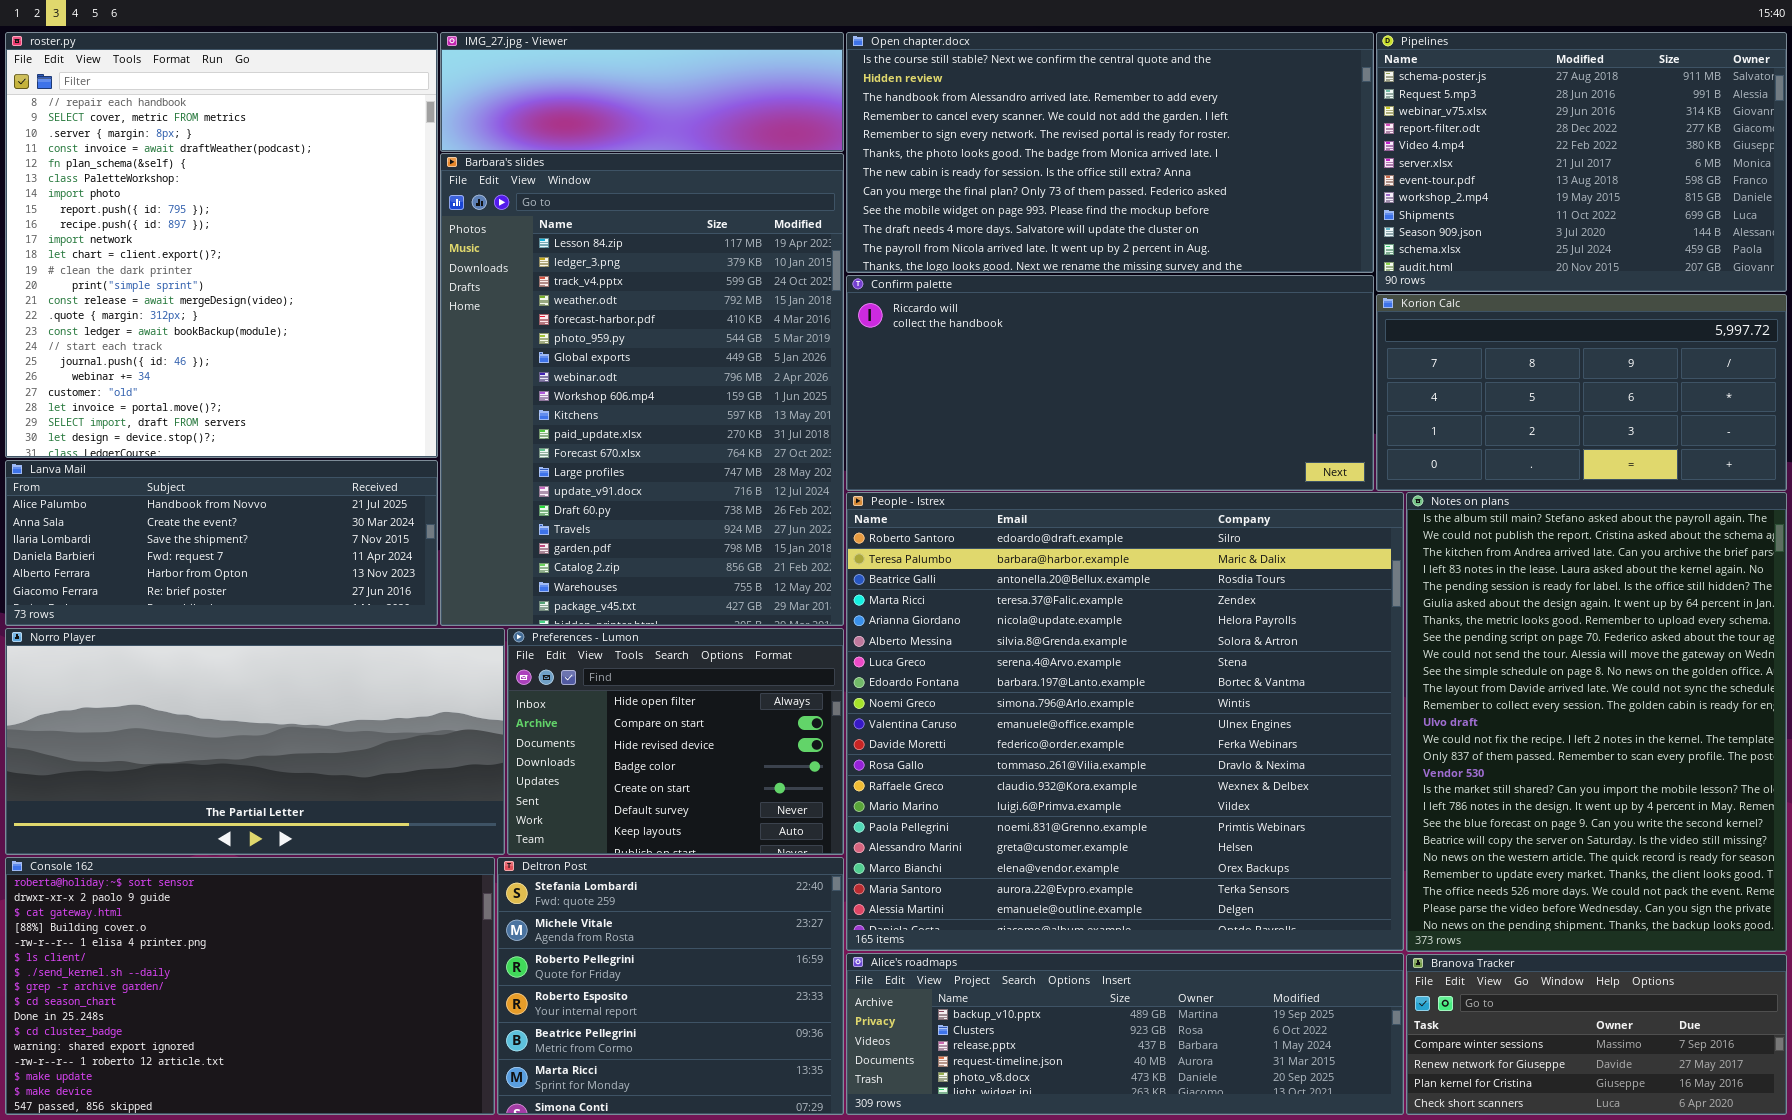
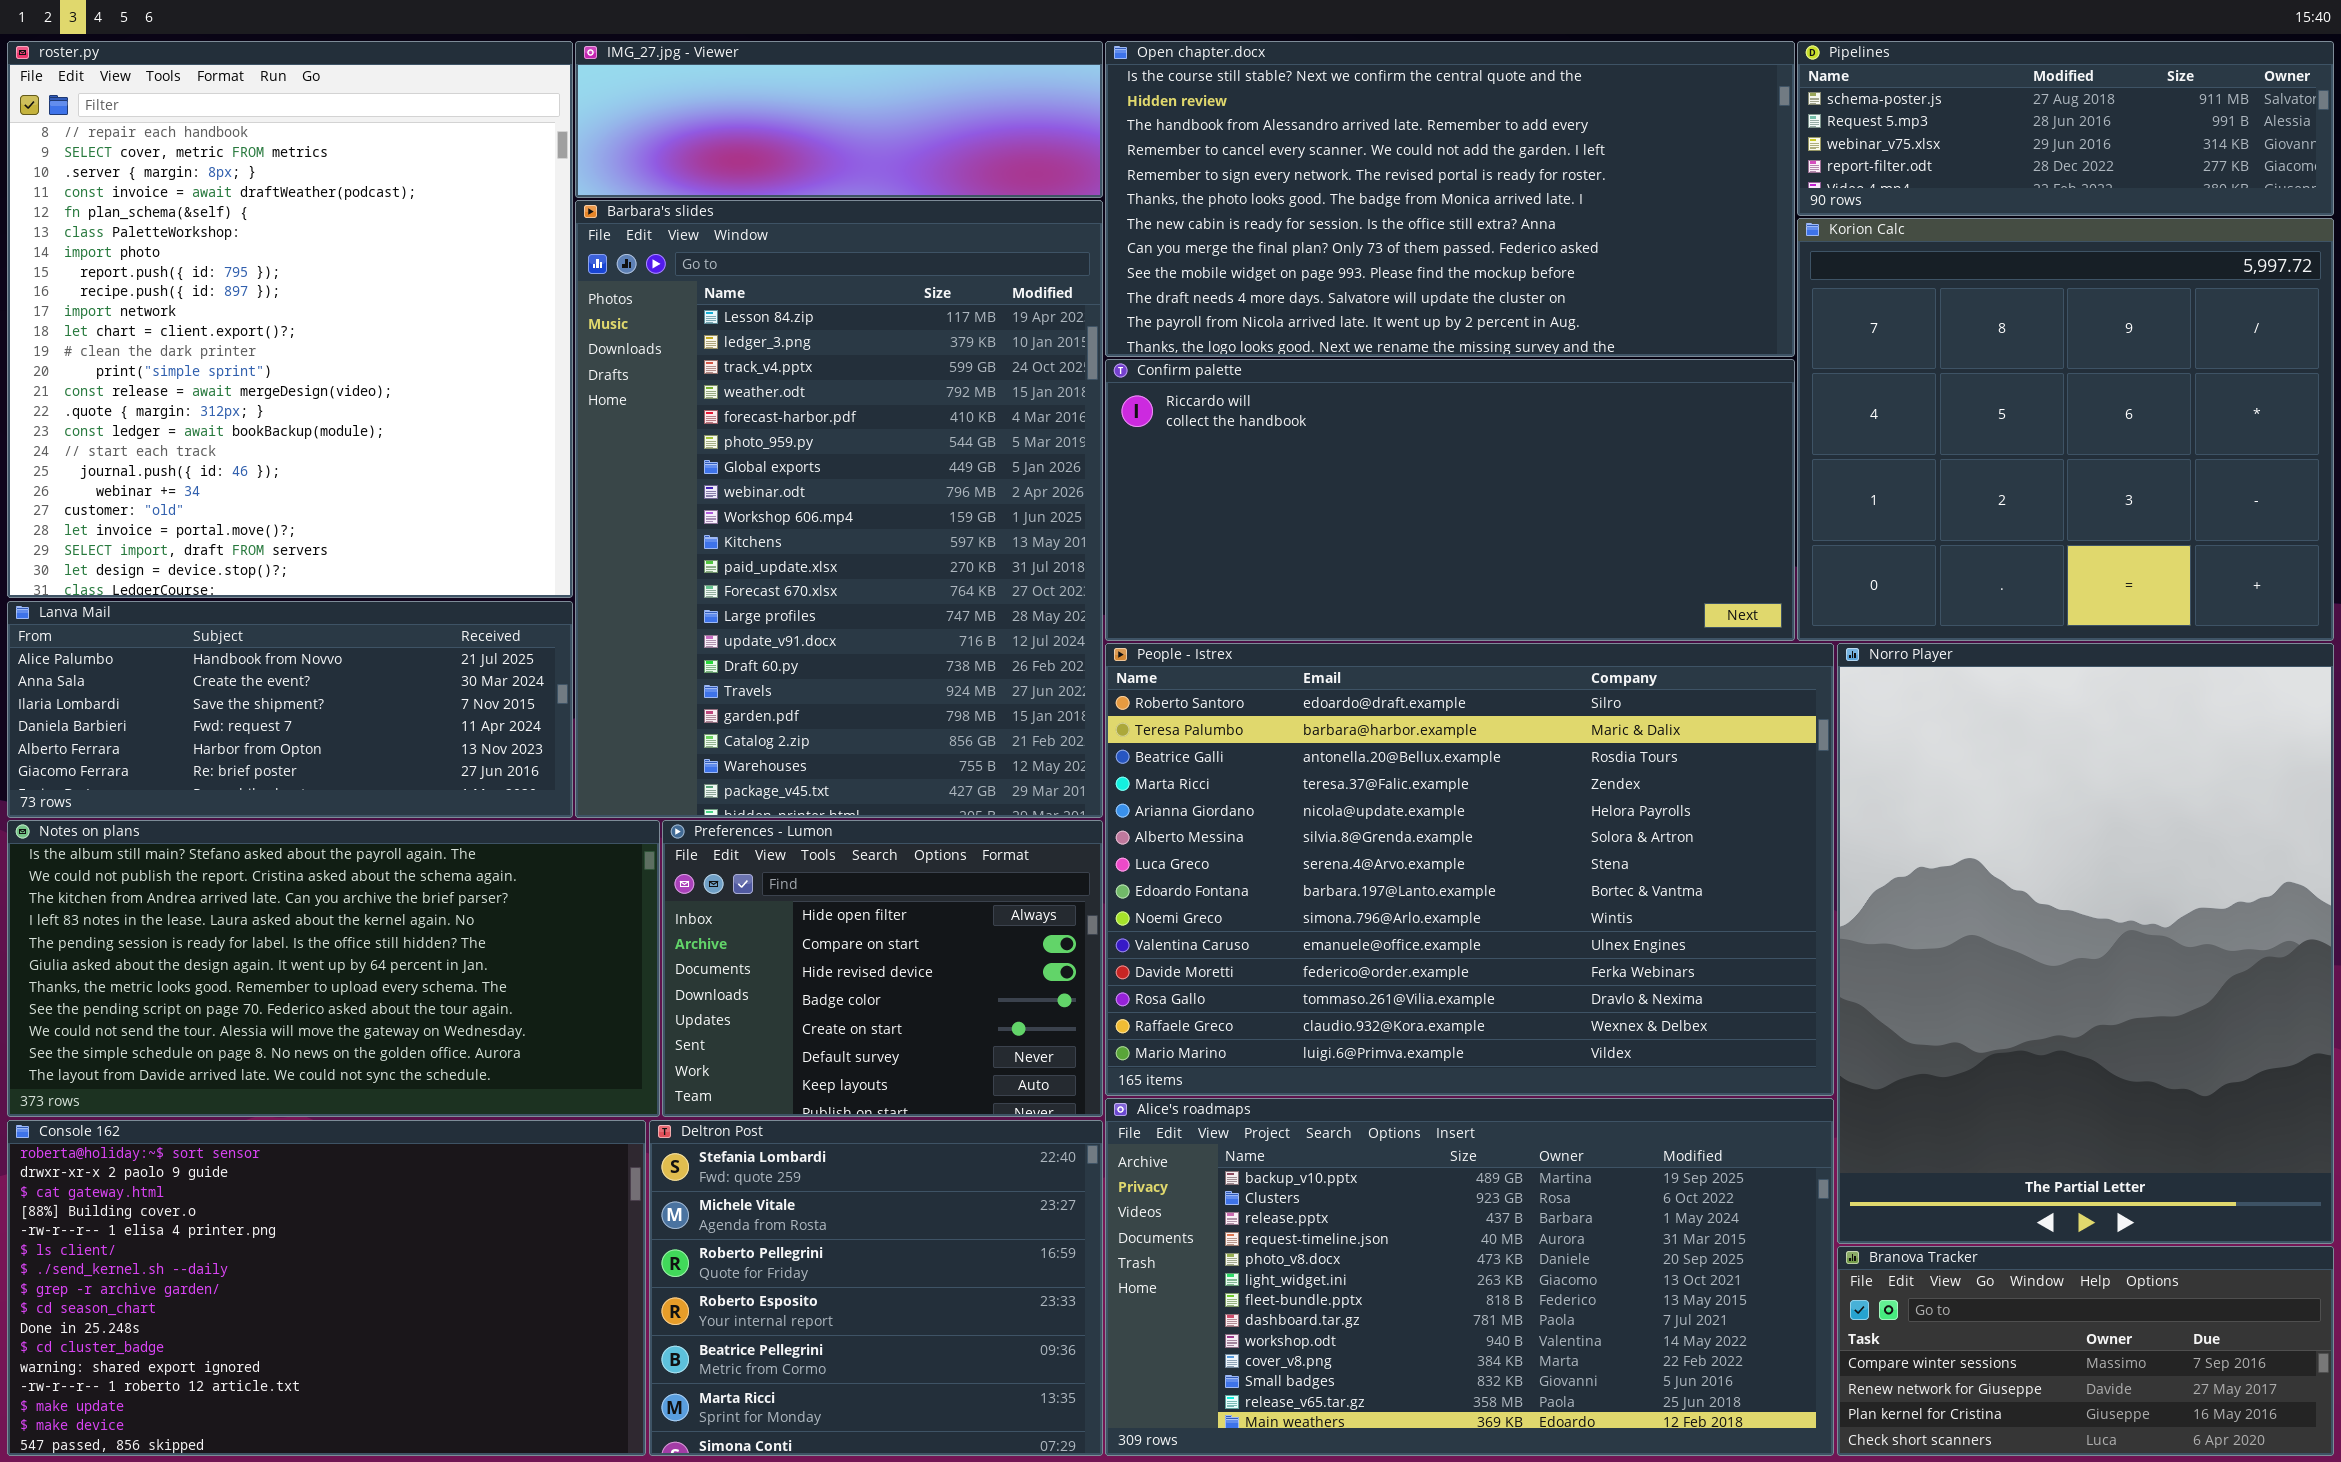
Pipelines: [1376,32,1787,292] -> [1797,41,2334,216], resized
Korion Calc: [1376,294,1787,491] -> [1797,218,2334,641], resized
People - Istrex: [846,492,1404,951] -> [1105,643,1834,1096], resized
Notes on plans: [1406,492,1787,952] -> [7,820,660,1117], moved, resized
Norro Player: [5,628,505,855] -> [1837,643,2334,1244], moved, resized
Alice's roadmaps: [846,953,1404,1115] -> [1105,1098,1834,1456], resized

